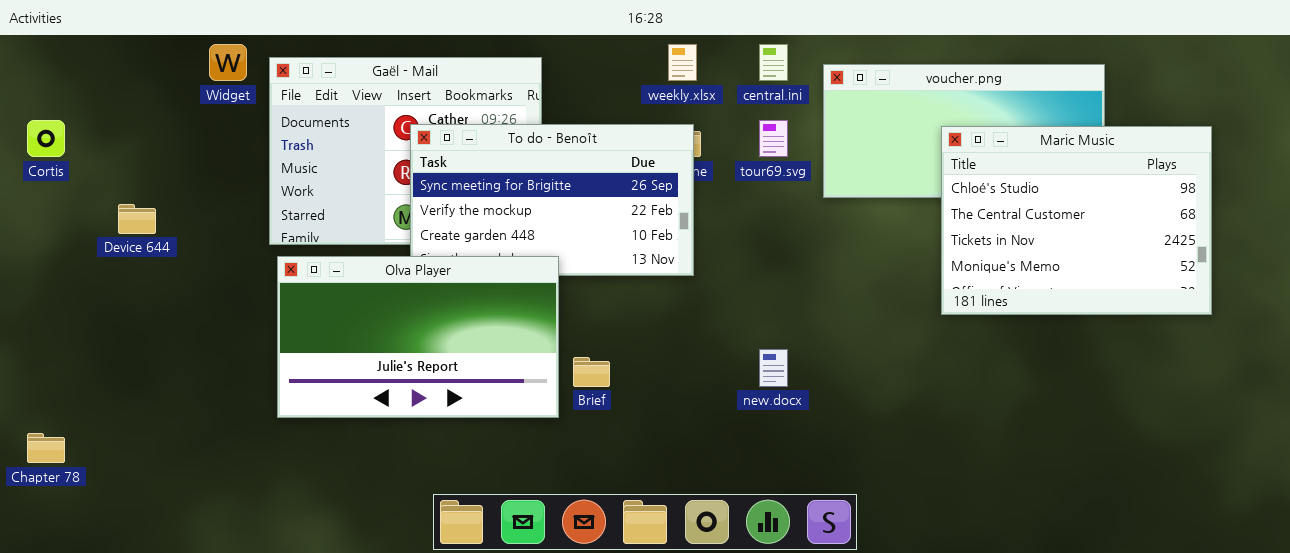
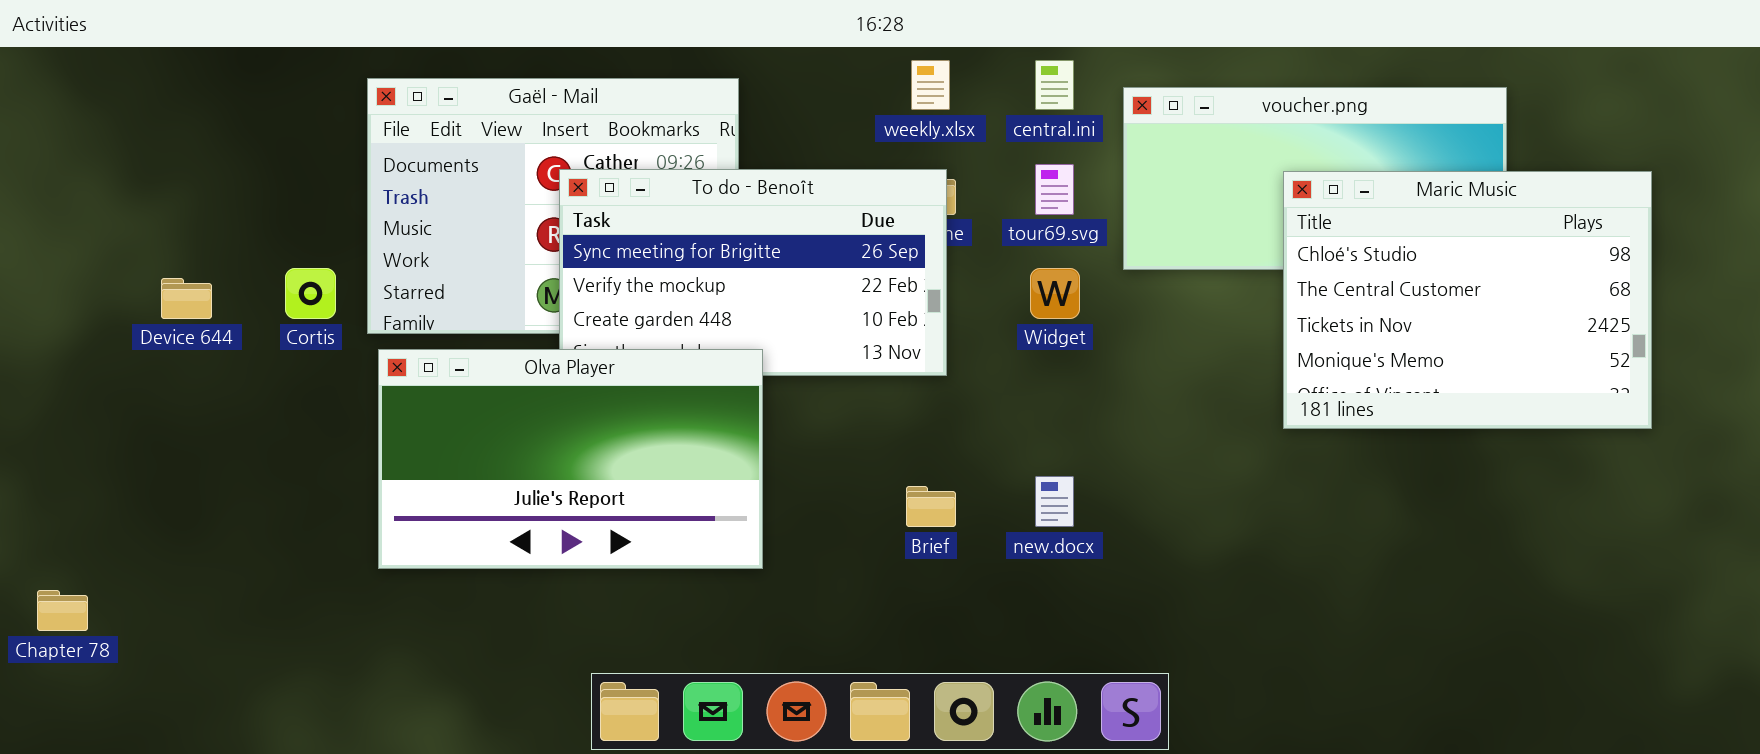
Widget: [209,44,247,81] -> [1030,268,1080,319], moved
Cortis: [27,120,65,157] -> [285,268,336,319], moved
Brief: [573,357,610,387] -> [906,486,956,527], moved

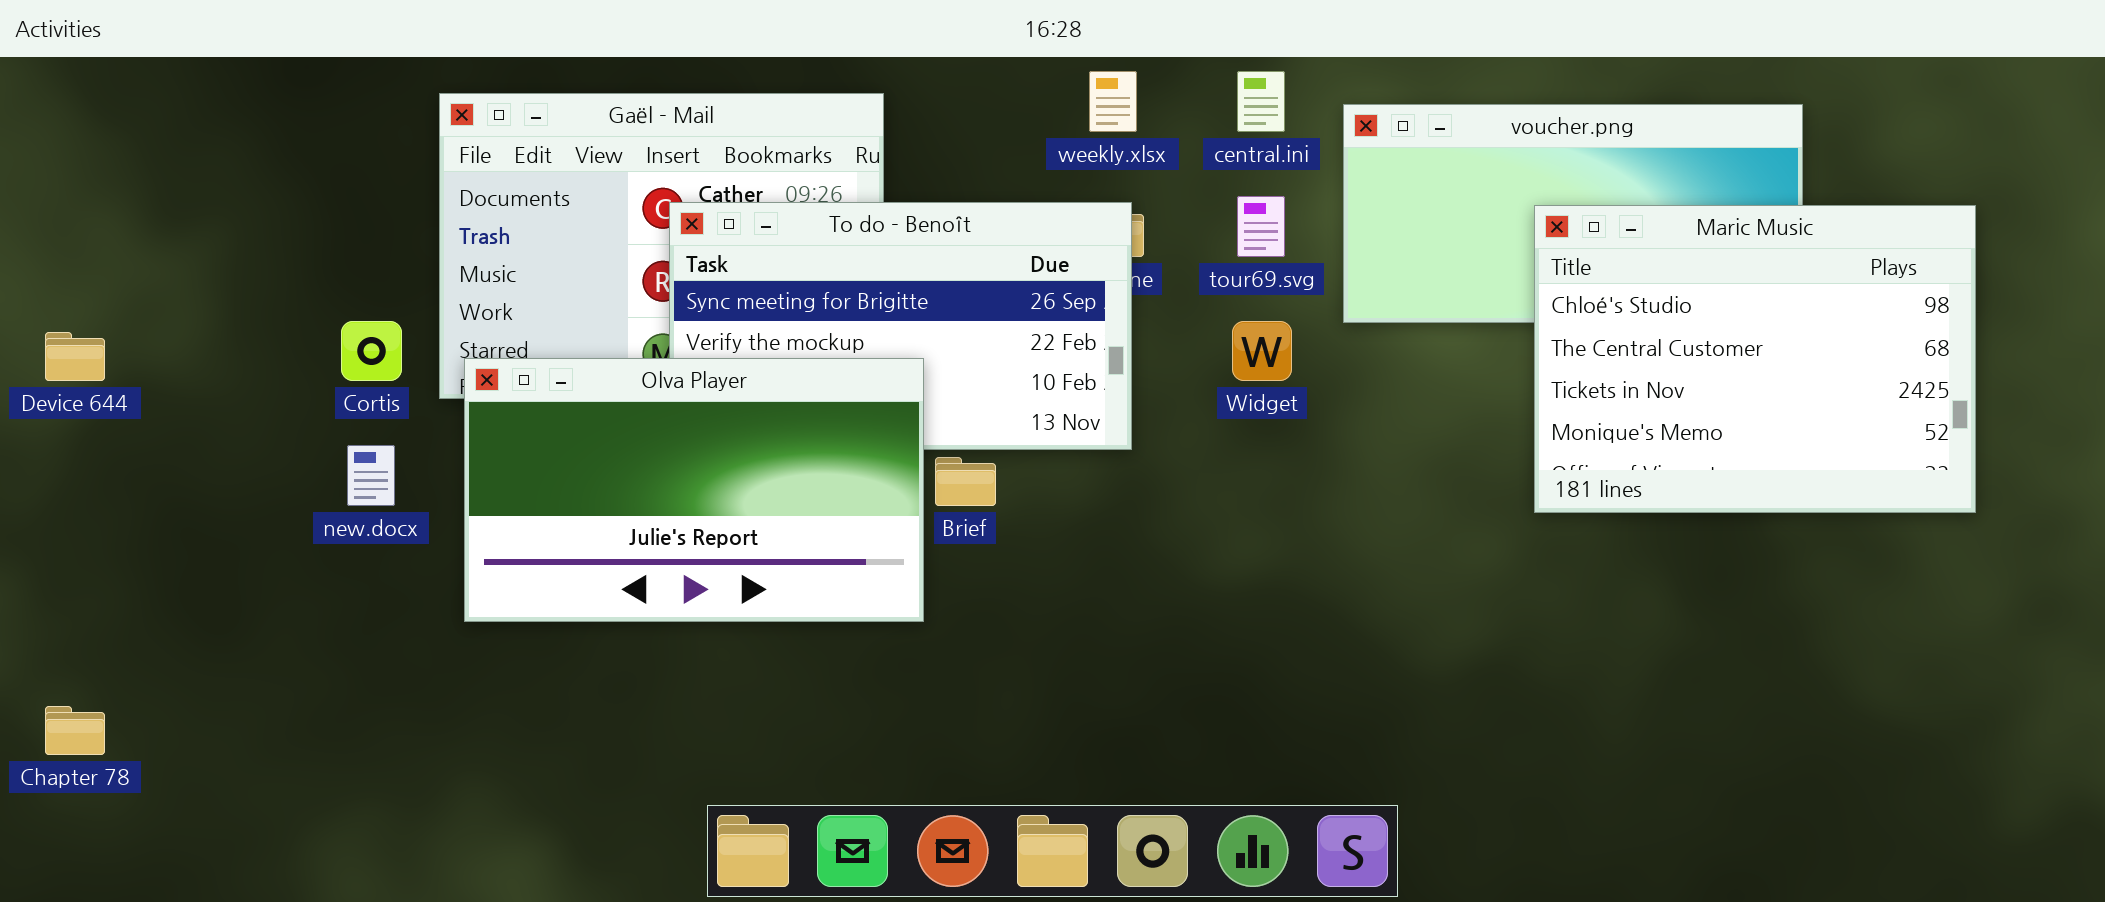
Device 644: [161,278,212,319] -> [45,332,105,381], moved
Olva Player: [378,349,763,569] -> [464,358,924,622], moved
new.docx: [1035,476,1074,527] -> [347,445,395,506], moved
Brief: [906,486,956,527] -> [935,457,996,506], moved

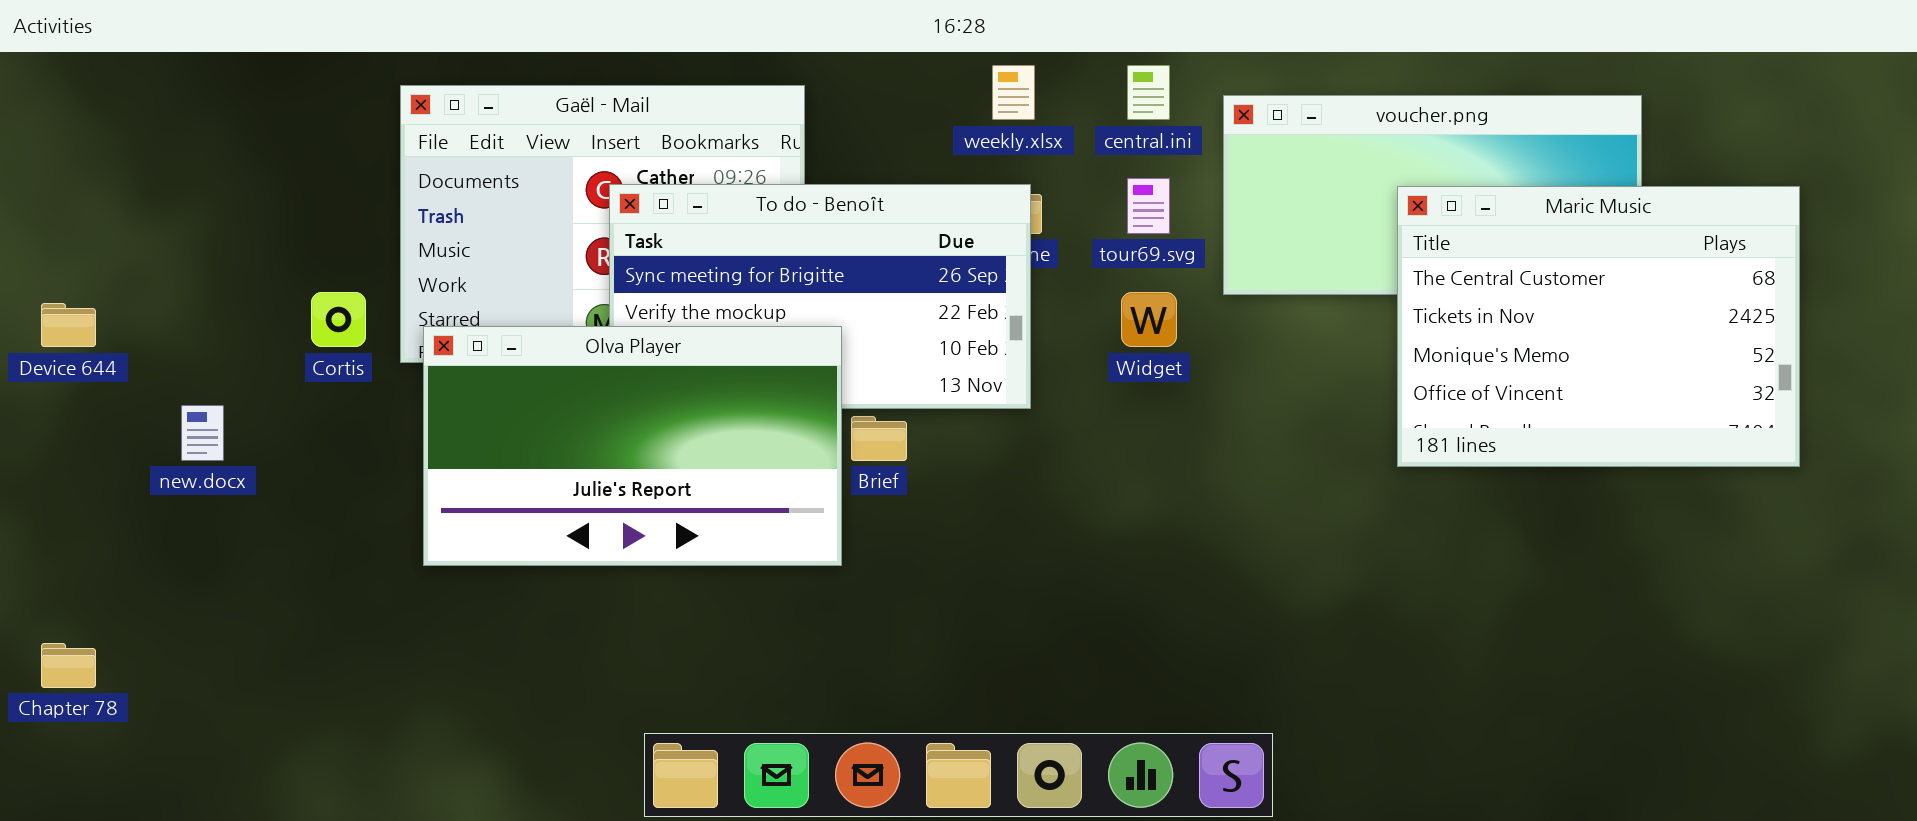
Maric Music: [1534,205,1976,513] -> [1397,186,1800,467], scrolled down 1 row
new.docx: [347,445,395,506] -> [181,405,224,461], moved

